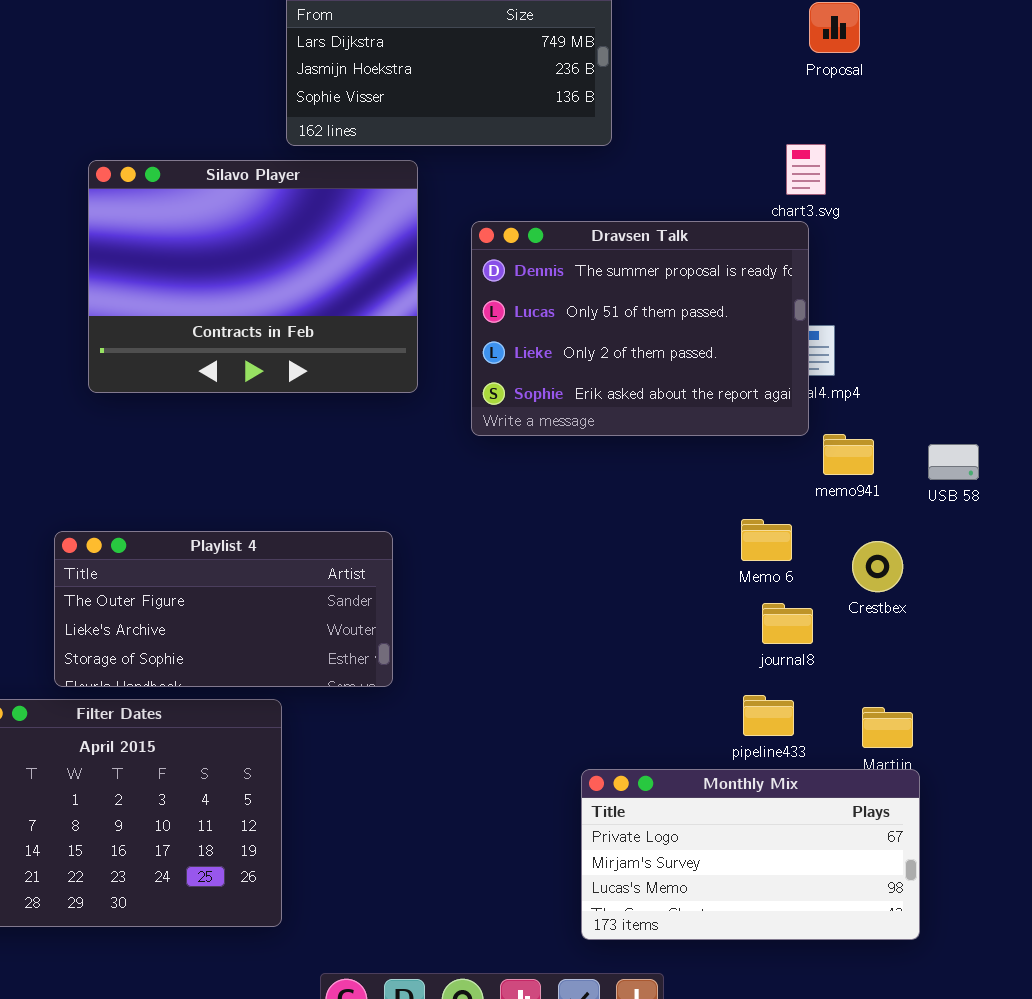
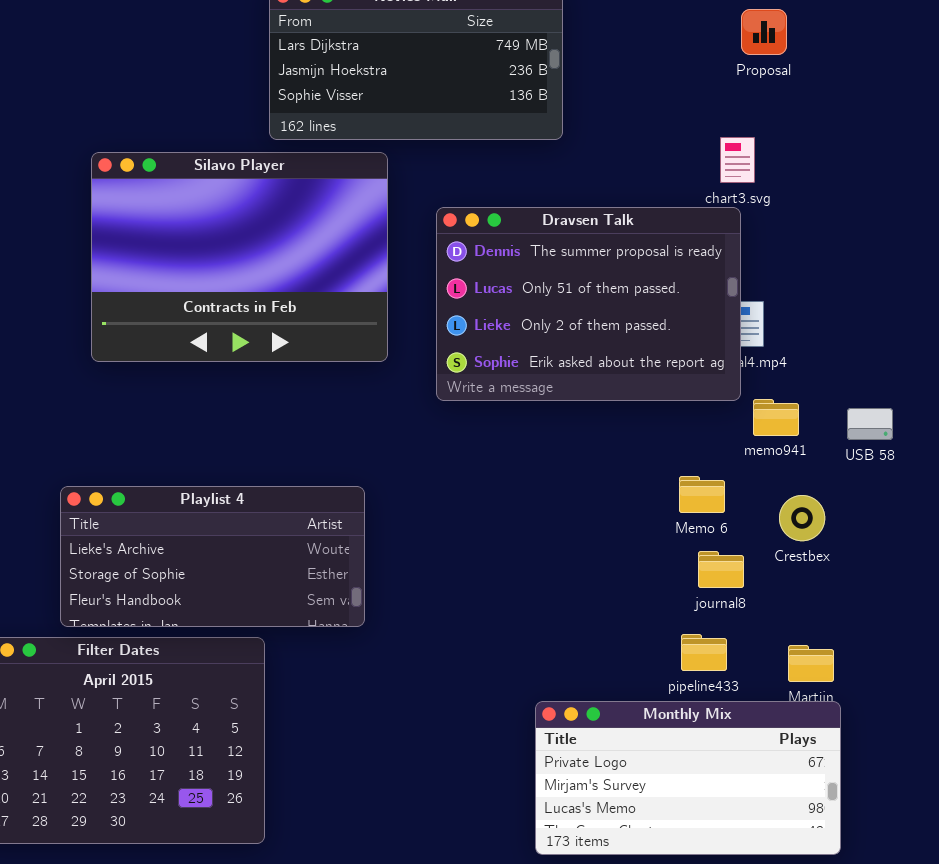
Playlist 4: [54,531,393,687] -> [60,486,365,627], scrolled down 1 row

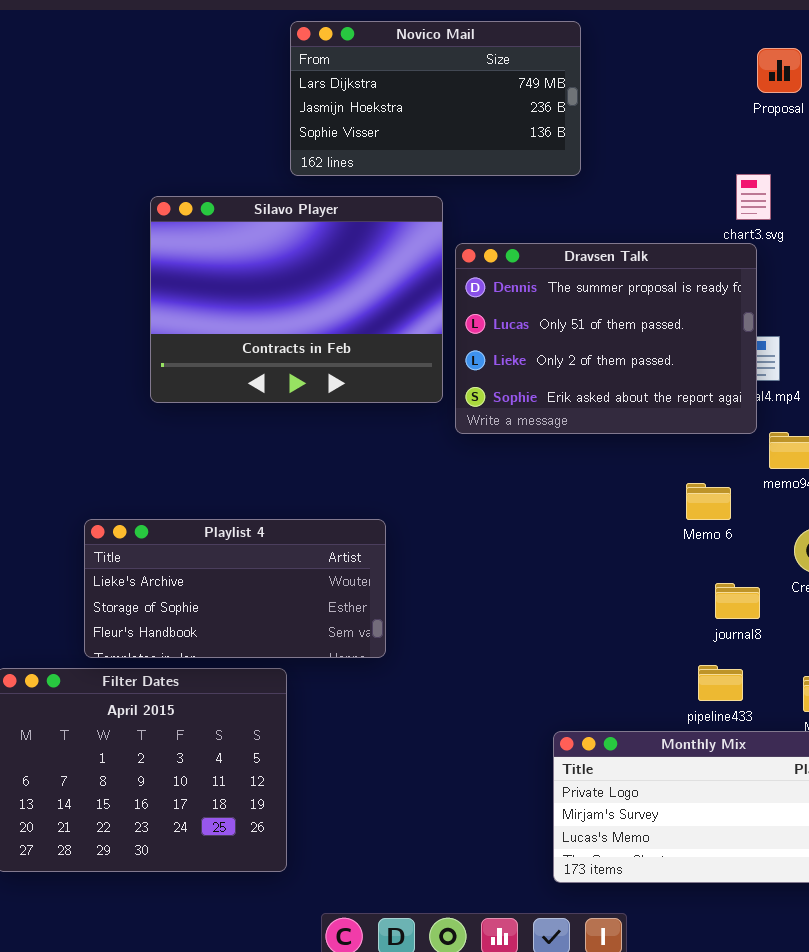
Silavo Player: [91,152,388,362] -> [150,196,443,403], moved
Memo 6: [679,476,725,513] -> [686,483,731,520], moved

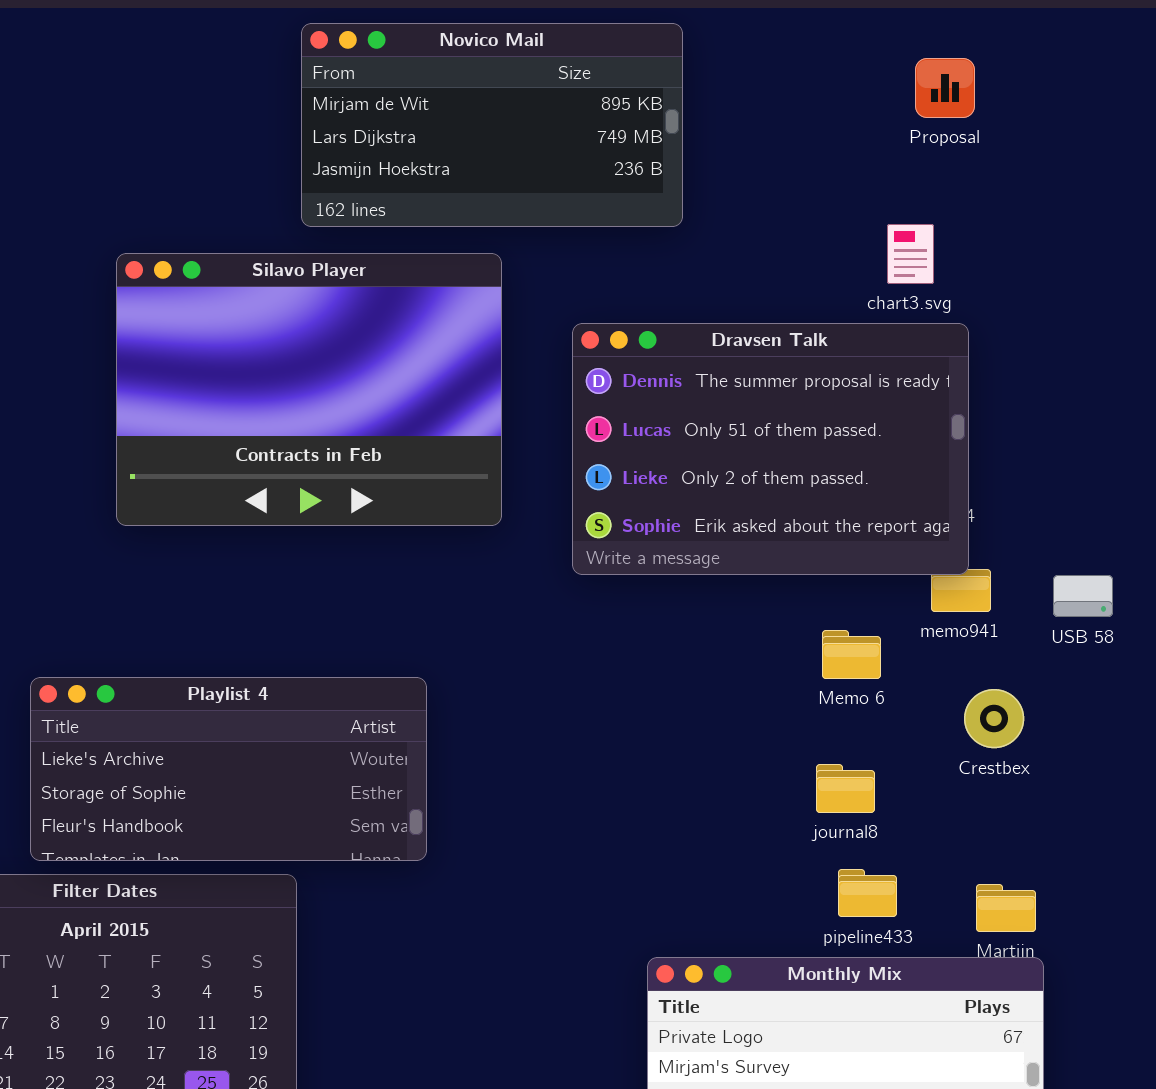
Novico Mail: [290,21,581,176] -> [301,23,683,227], scrolled up 1 row
Dravsen Talk: [455,243,757,434] -> [572,323,969,575], moved
journal8: [715,583,760,619] -> [816,764,875,813], moved

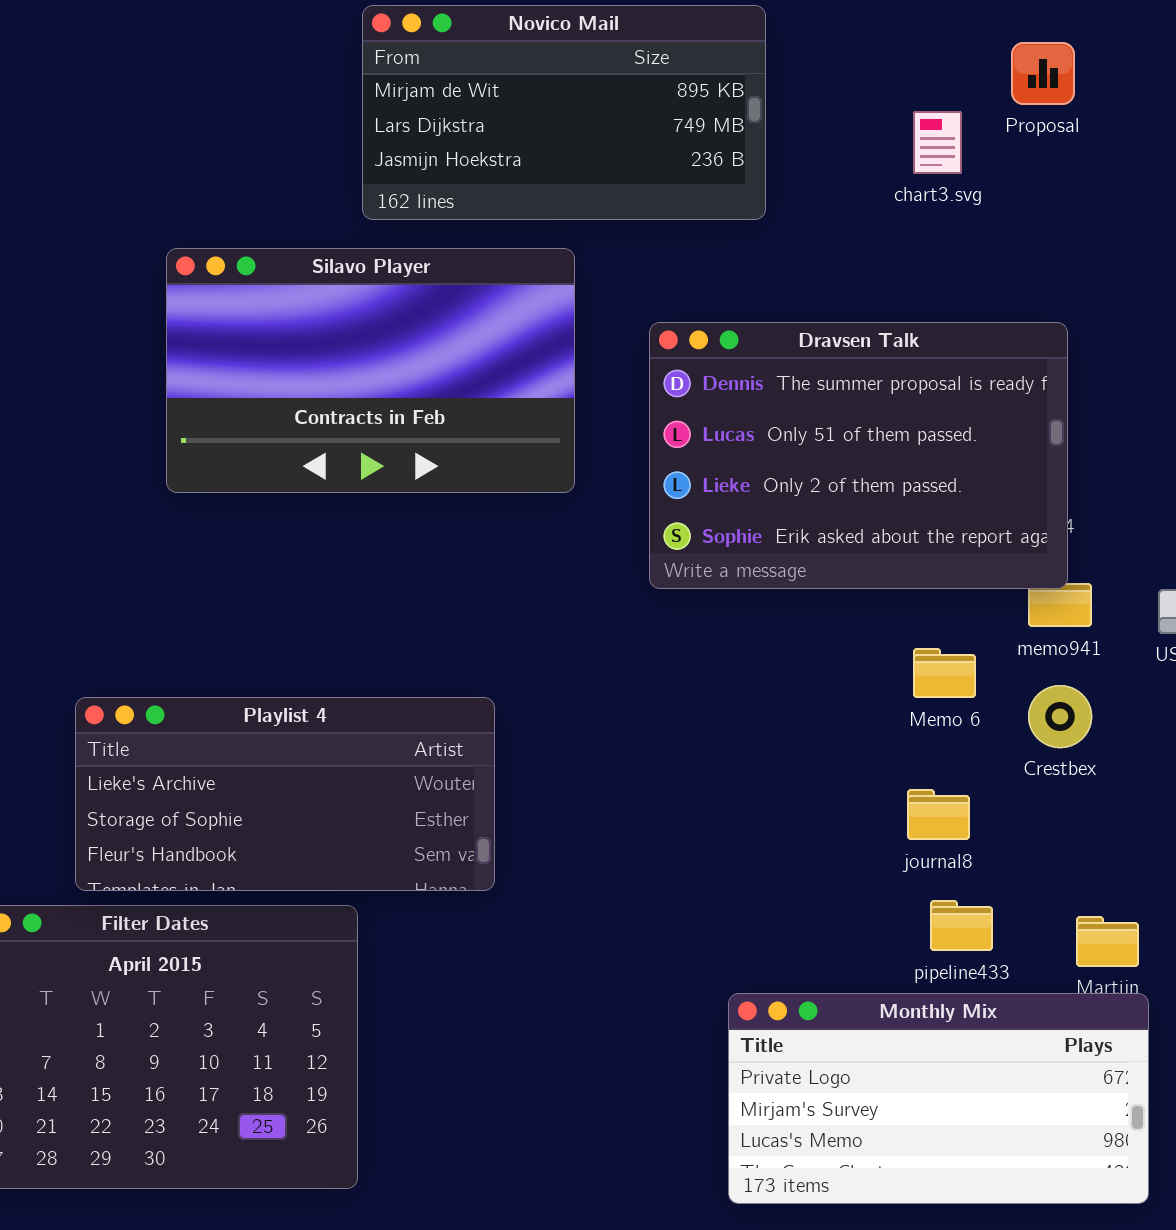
chart3.svg: [887,224,934,284] -> [913,111,962,174], moved
Silavo Player: [116,253,502,526] -> [166,248,575,493], resized
Crestbex: [964,689,1024,748] -> [1028,685,1092,748], moved

